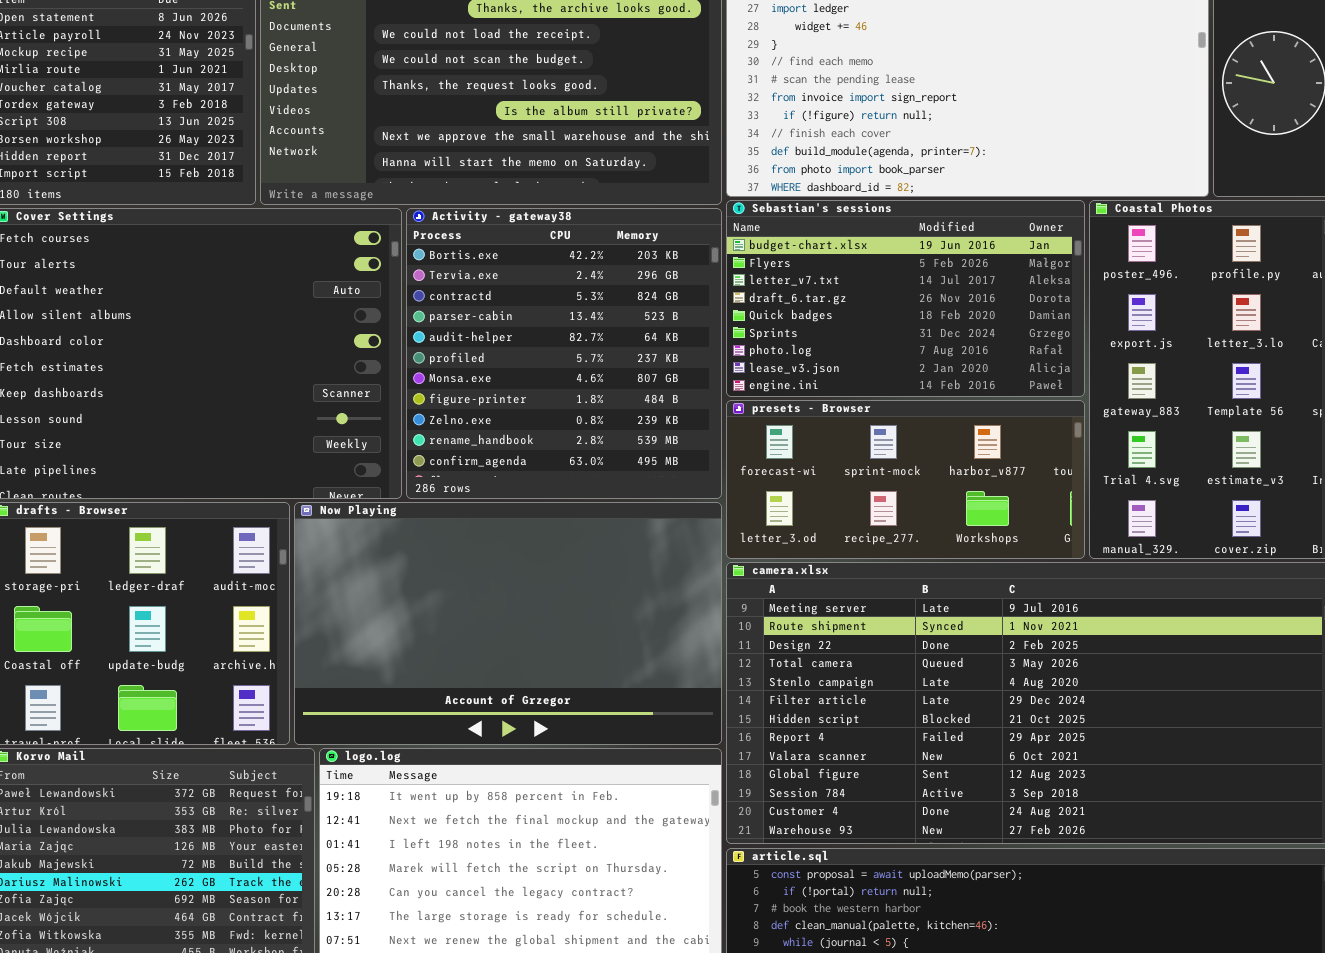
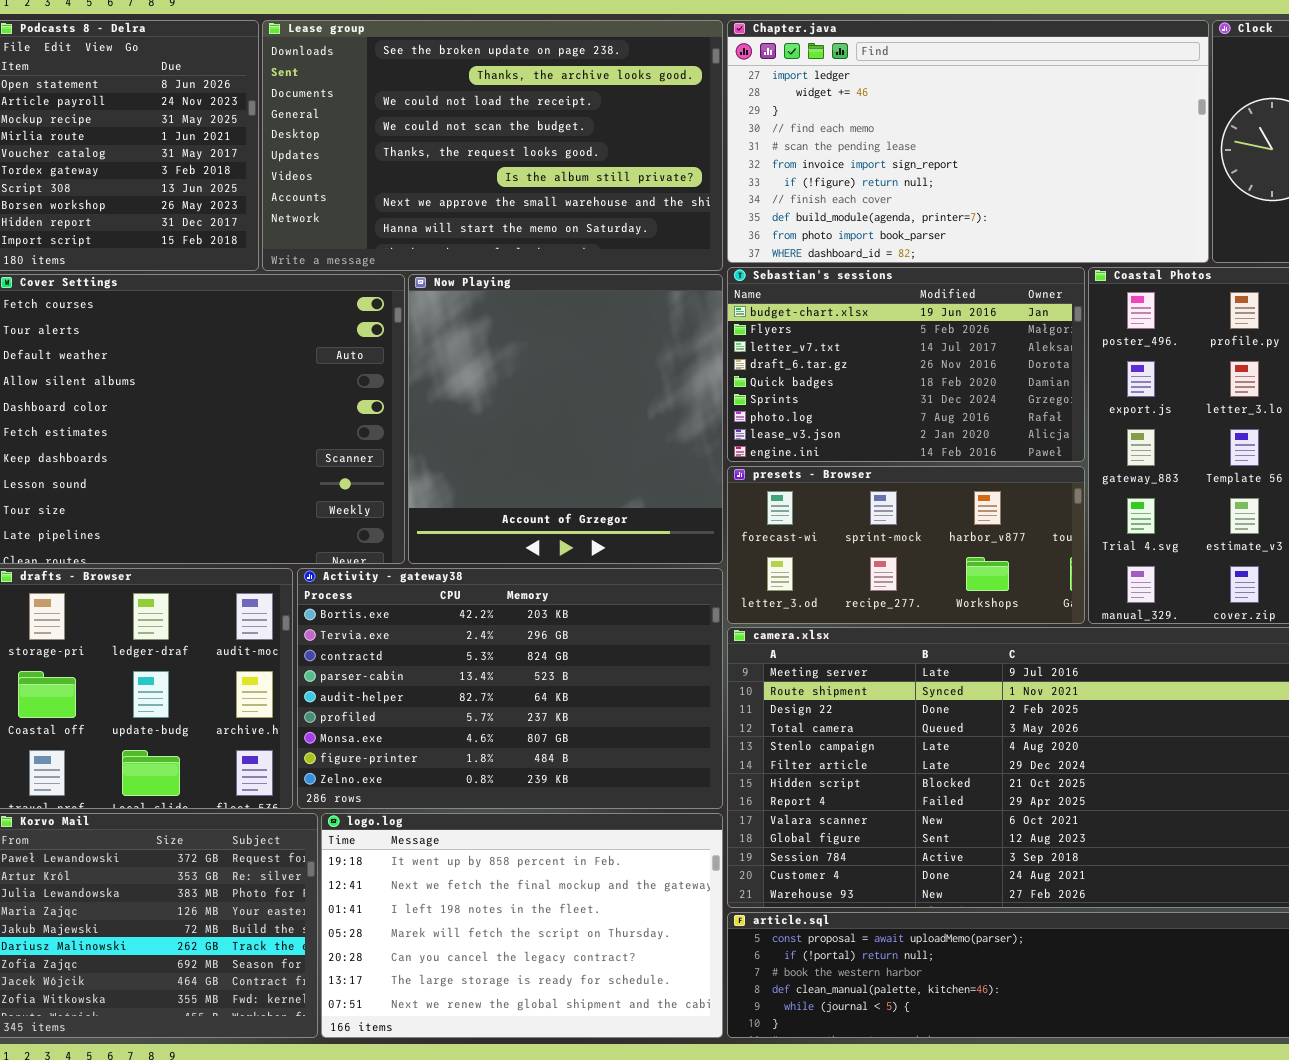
Activity - gateway38: [406,208,722,499] -> [297,568,723,809], moved, resized
Now Playing: [294,502,722,745] -> [408,274,723,564], moved, resized

